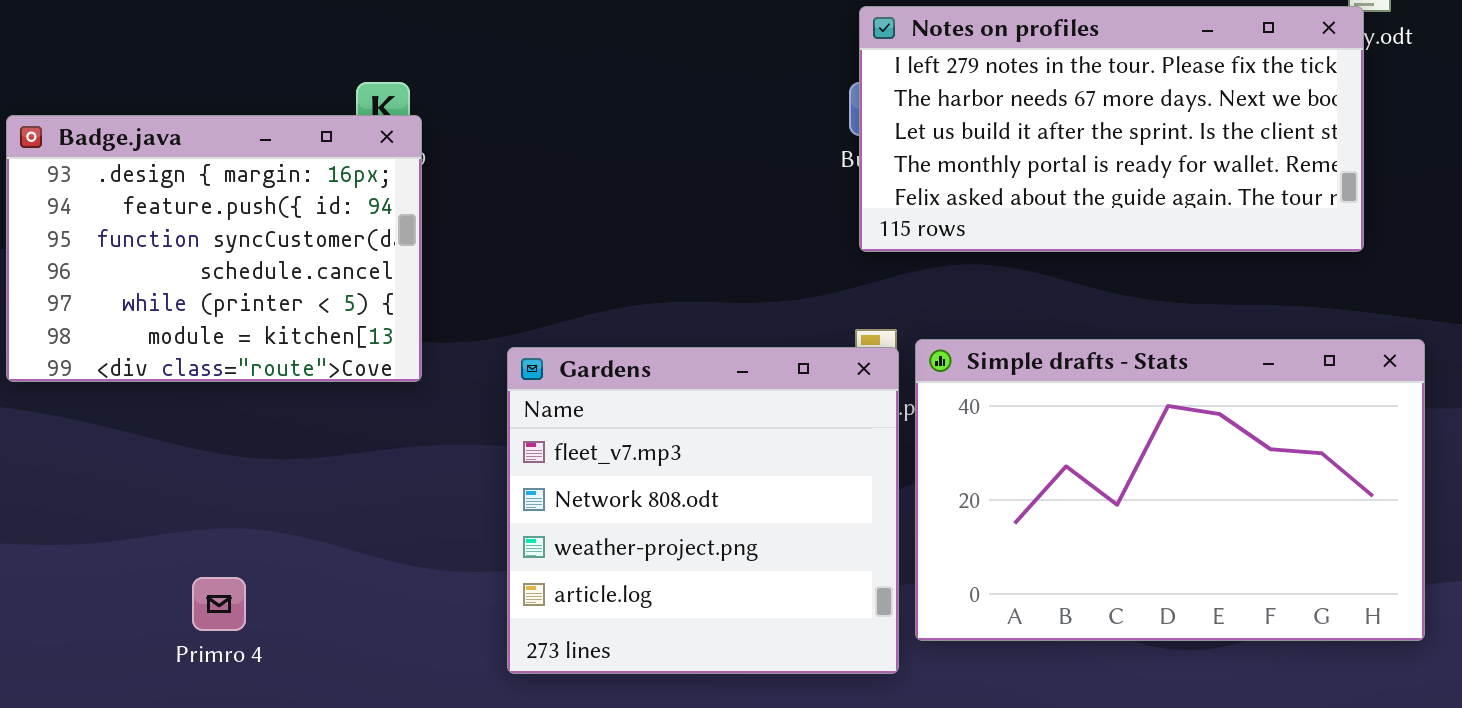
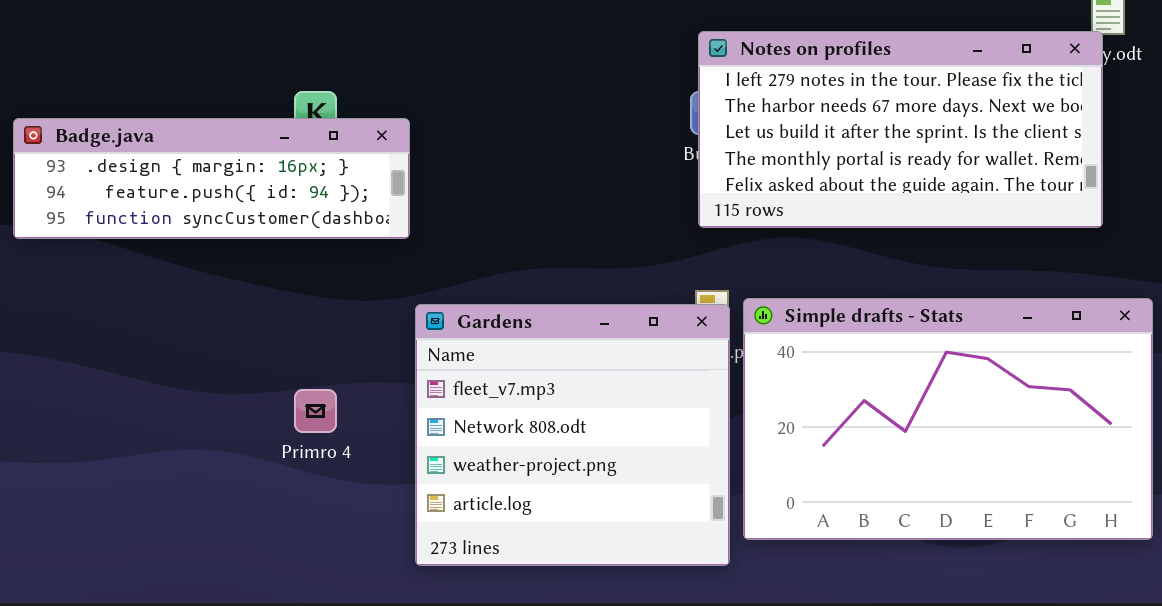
Badge.java: [6,115,422,382] -> [13,118,410,239], resized
Primro 4: [192,577,246,631] -> [294,389,337,433], moved

